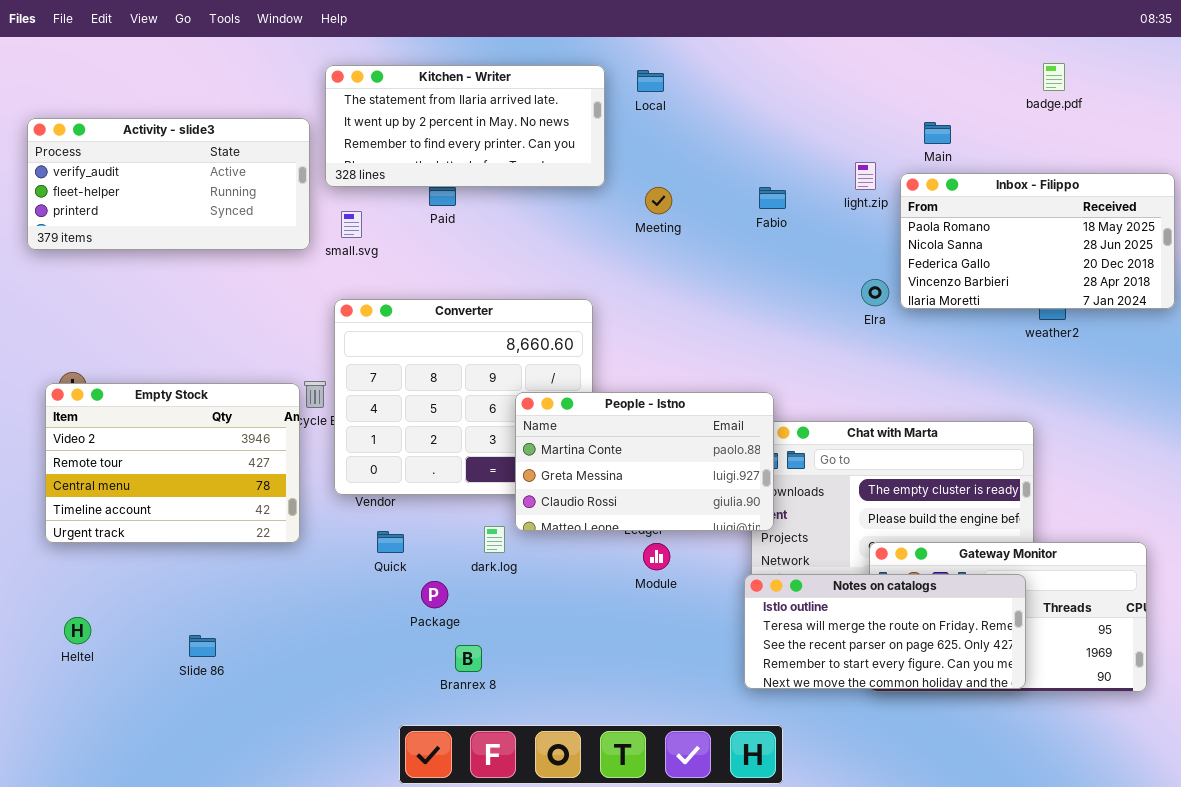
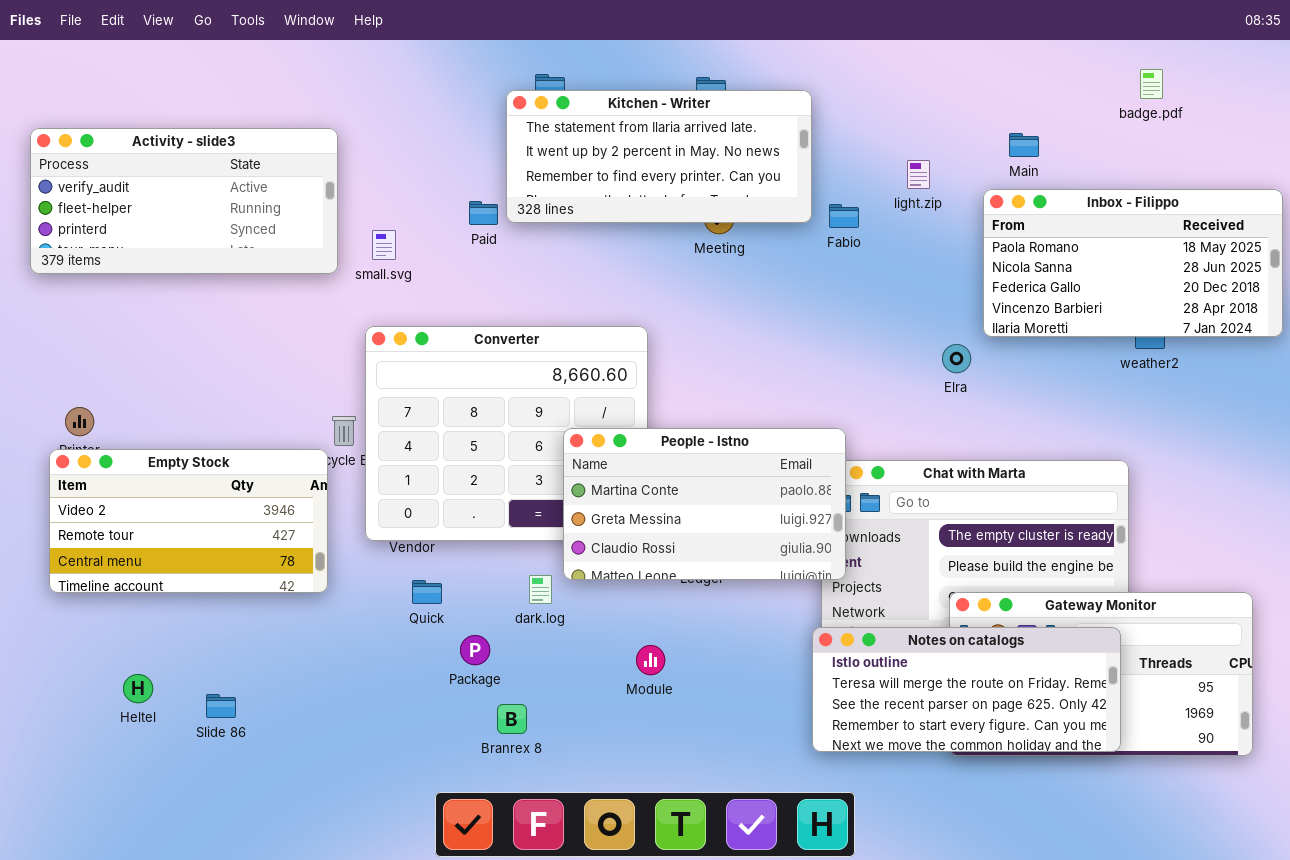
Kitchen - Writer: [325,65,605,187] -> [506,90,812,223], moved
light.zip: [855,162,876,190] -> [907,160,930,189], moved
Elra: [861,279,889,306] -> [942,344,971,373], moved
Empty Stock: [45,383,300,543] -> [49,449,328,593], resized
Module: [643,543,670,570] -> [636,645,665,675], moved
Heltel: [64,617,91,644] -> [123,674,153,703], moved

